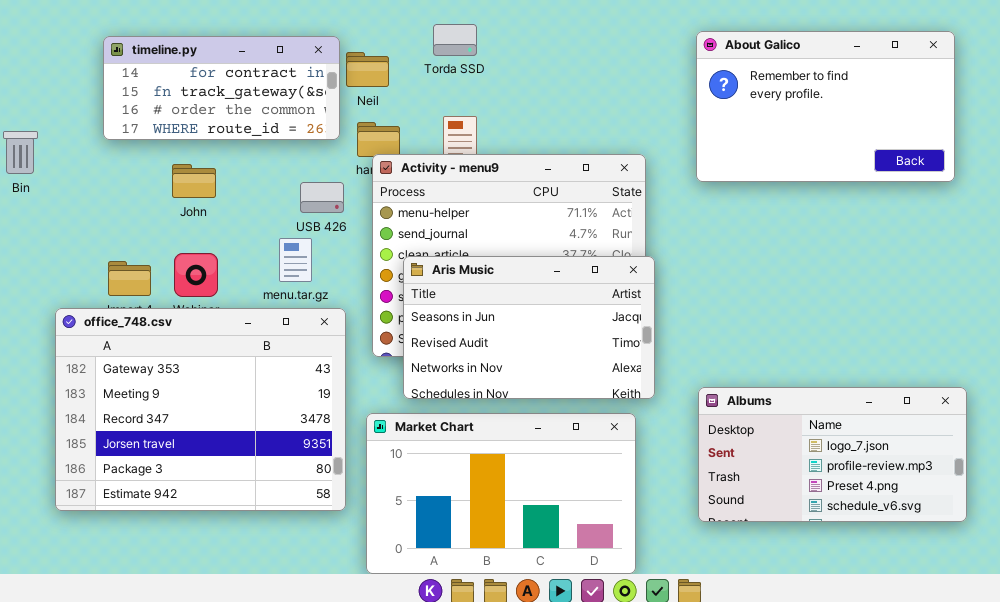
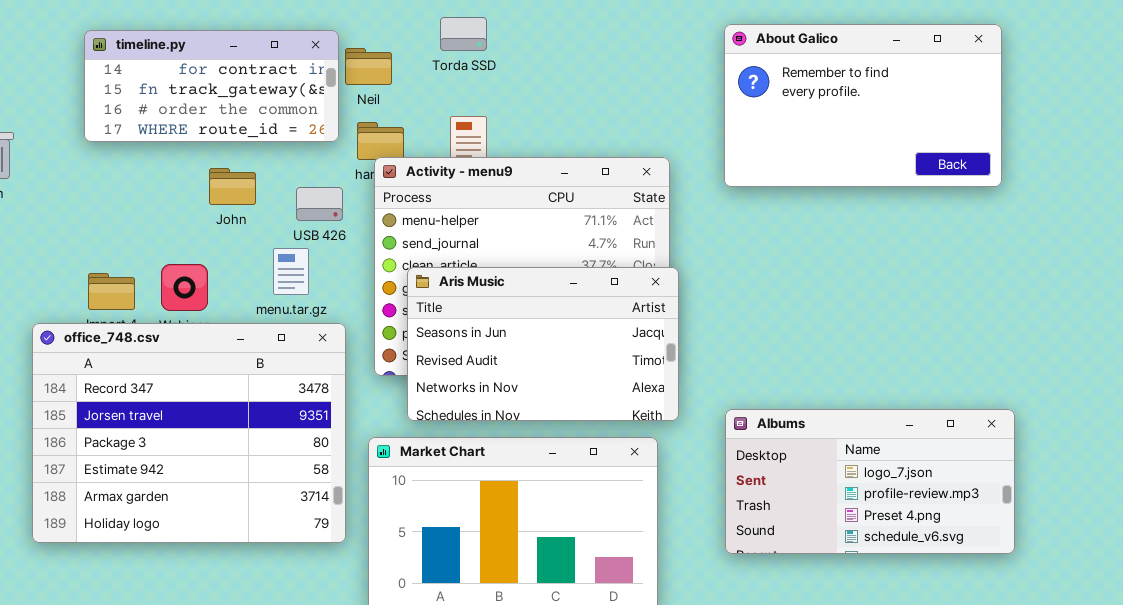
John: [172,164,216,198] -> [209,168,256,205], moved
office_748.csv: [55,308,346,511] -> [32,323,346,543], scrolled down 2 rows

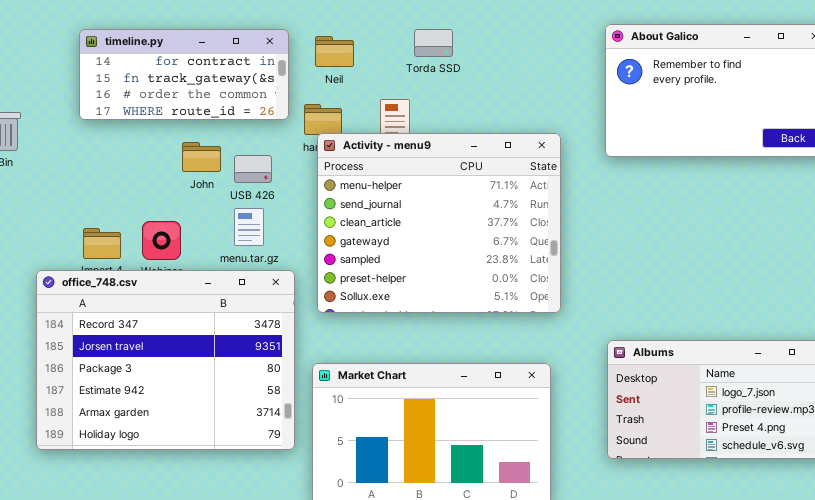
Torda SSD: [440,17,487,51] -> [414,29,453,57], moved
Neil: [345,48,392,85] -> [315,36,354,67], moved
USB 426: [296,187,343,221] -> [234,155,272,183], moved
Aris Music: [407,267,679,421] -> none, closed

